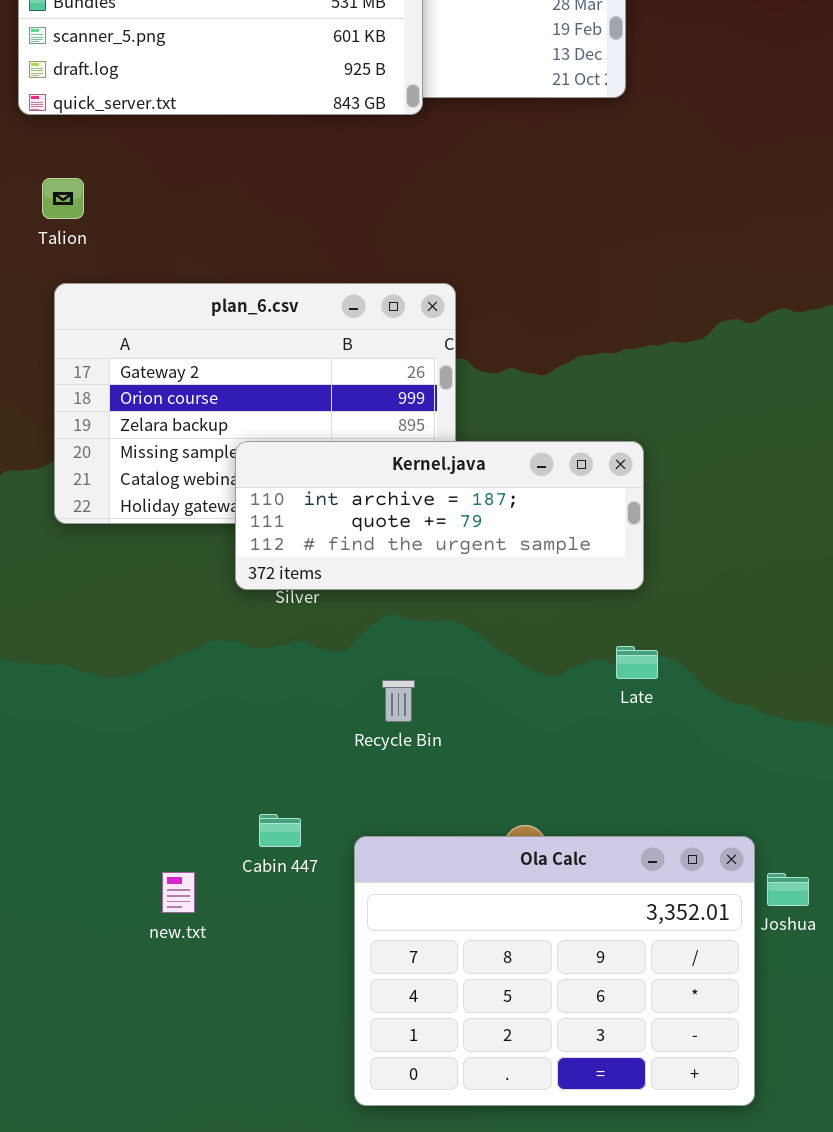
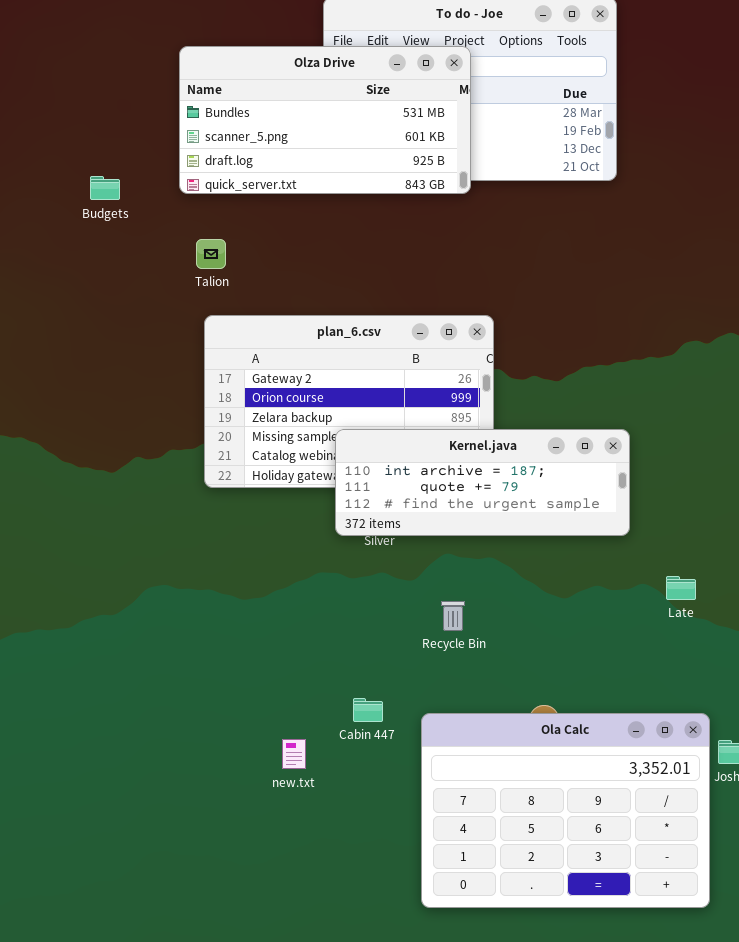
Late: [616,646,658,679] -> [666,576,696,600], moved

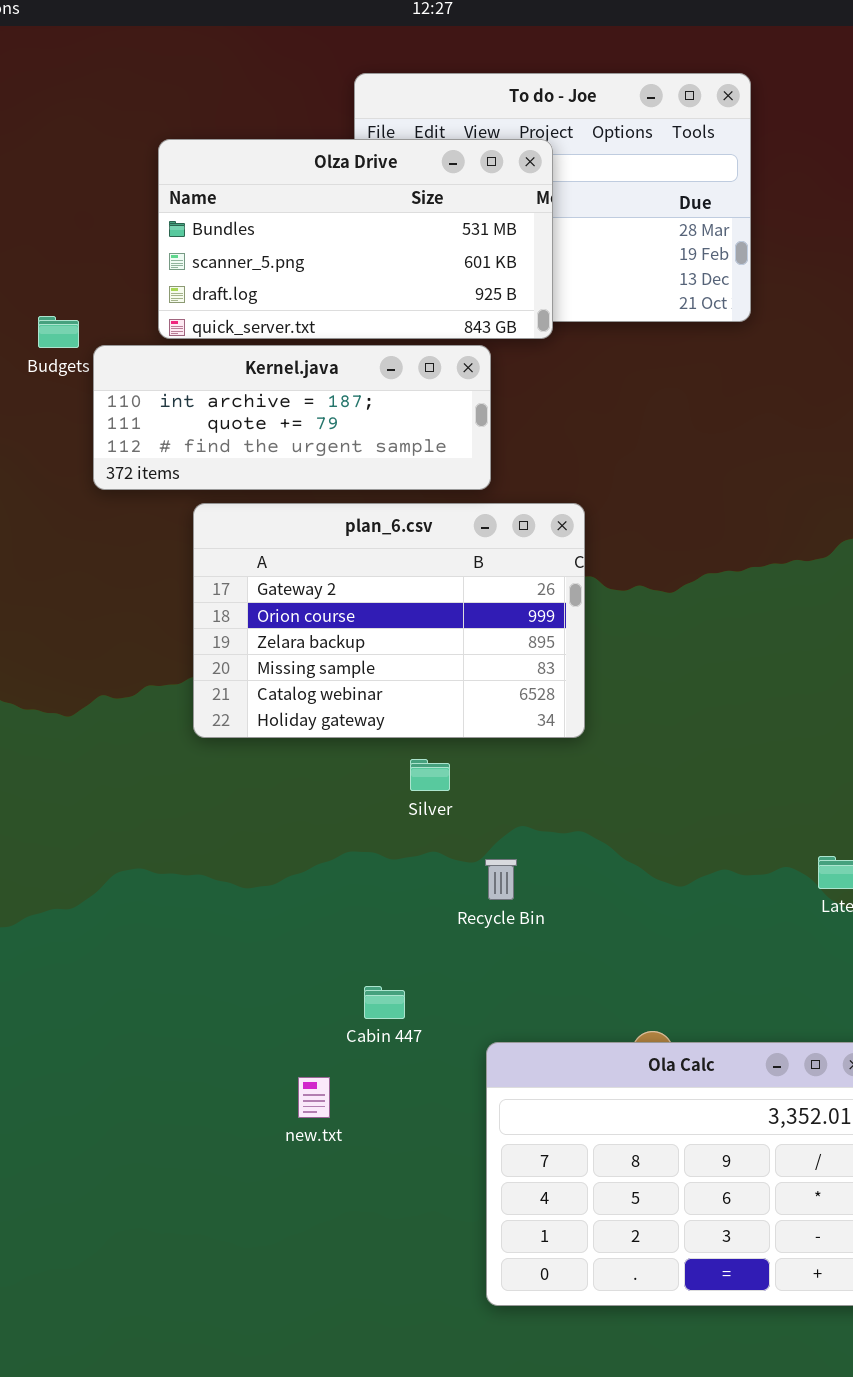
Kernel.java: [335,429,630,536] -> [93,345,491,490], moved
Recycle Bin: [441,601,465,631] -> [485,859,517,900], moved
Cabin 447: [353,698,383,722] -> [364,986,405,1019], moved

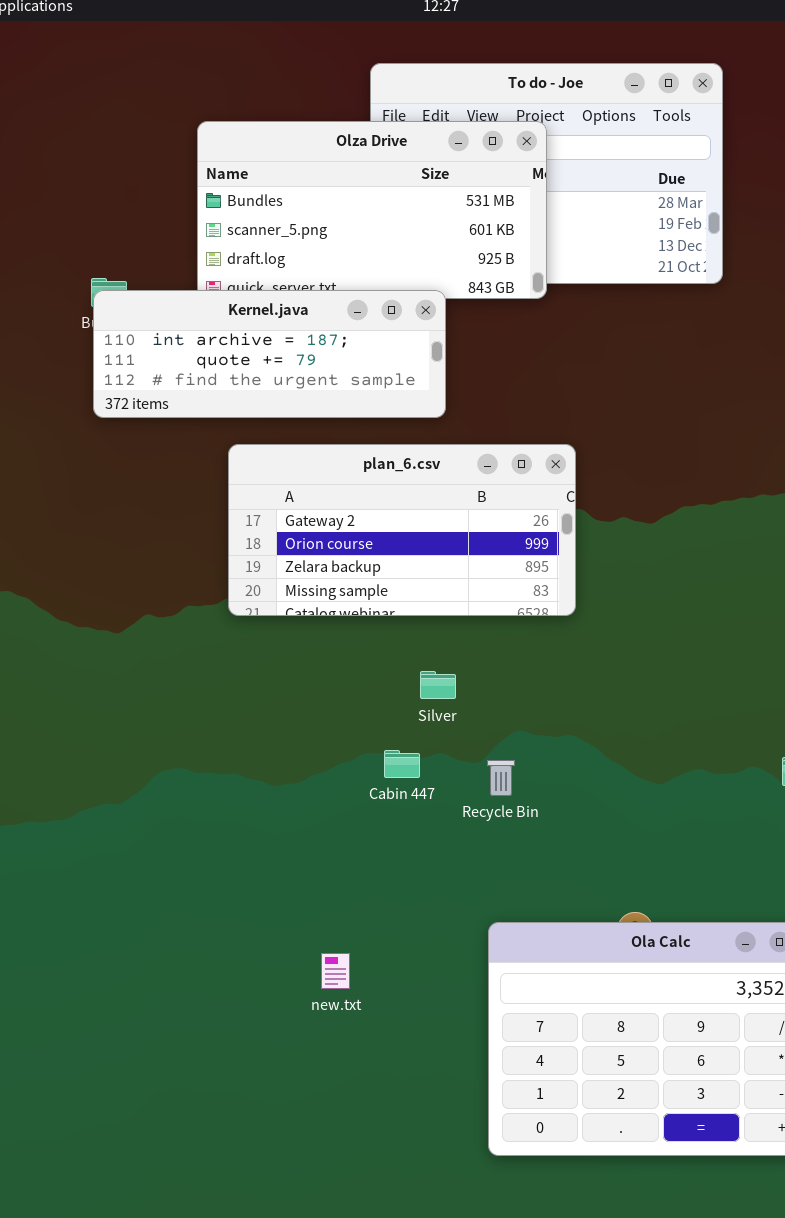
Kernel.java: [93,345,491,490] -> [93,290,446,418], moved
plan_6.csv: [193,503,585,738] -> [228,444,576,616], resized
Cabin 447: [364,986,405,1019] -> [384,750,420,778], moved

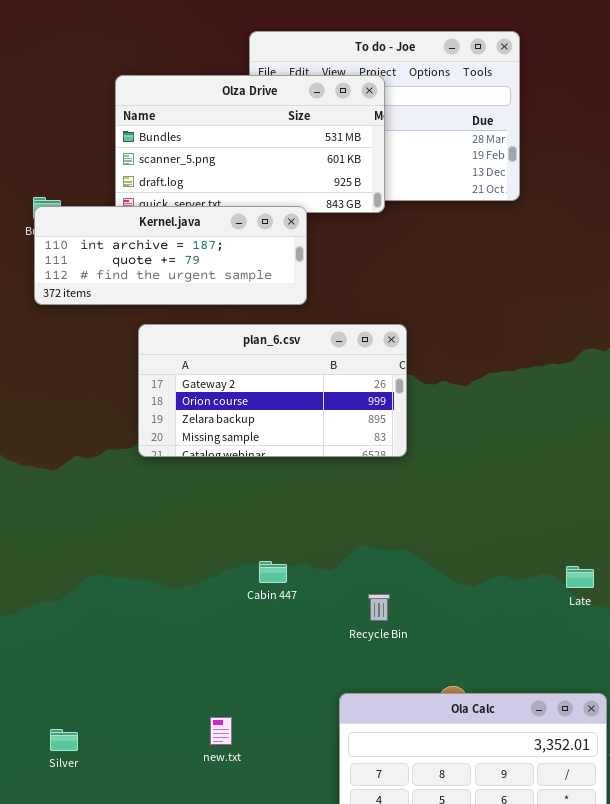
Silver: [420,671,456,699] -> [50,729,78,751], moved
Recycle Bin: [487,760,515,796] -> [368,594,390,621], moved

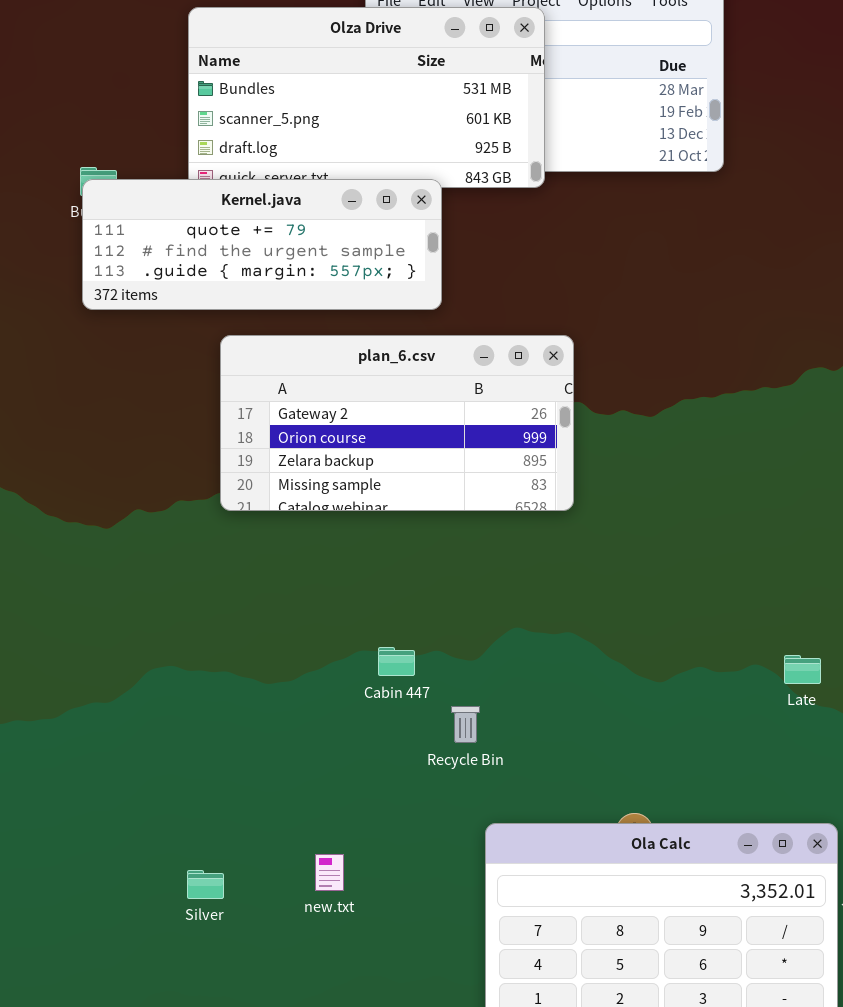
Kernel.java: [34,206,307,305] -> [82,179,442,310], scrolled down 1 row
Recycle Bin: [368,594,390,621] -> [451,706,480,743], moved
Silver: [50,729,78,751] -> [187,870,224,899], moved

